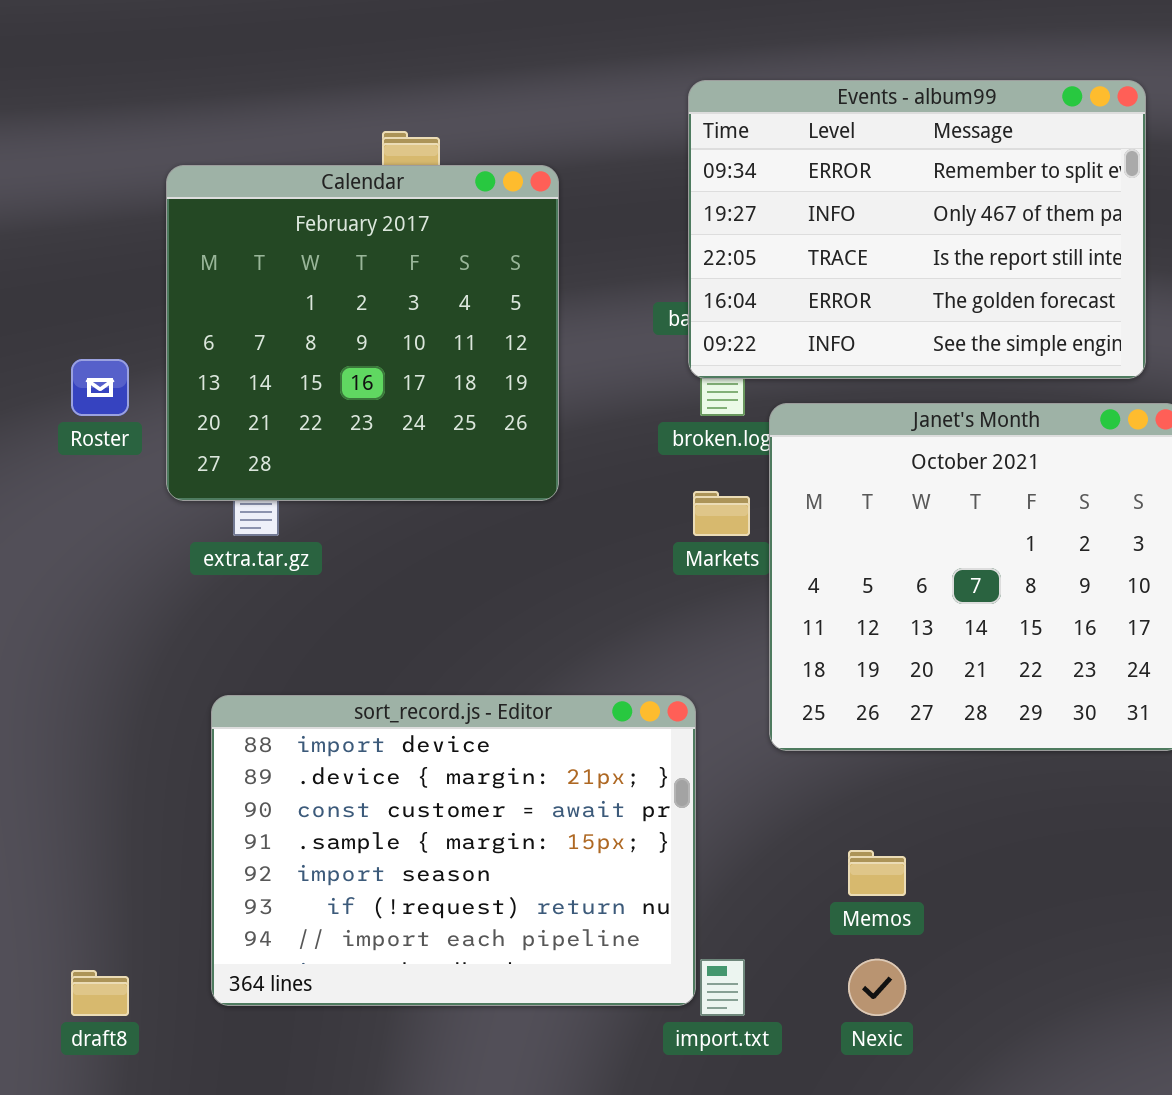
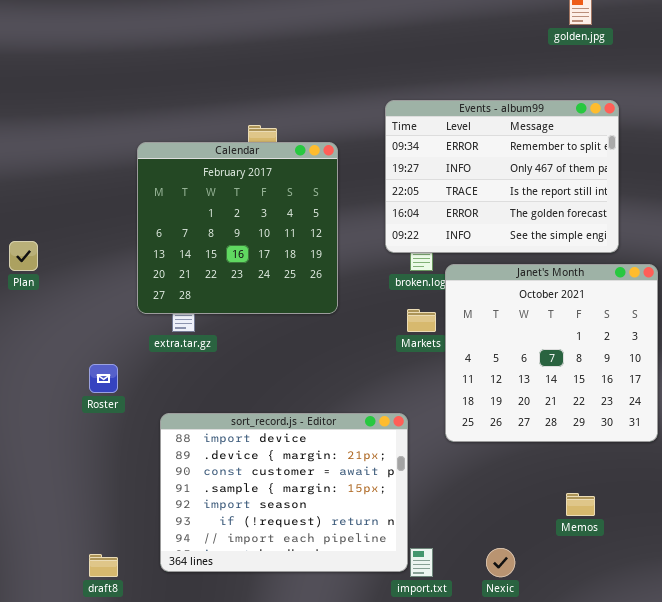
Events - album99: [688,80,1146,379] -> [385,100,619,253], moved
Roster: [71,359,129,416] -> [89,364,118,393], moved
Memos: [848,850,906,896] -> [566,493,595,516], moved

